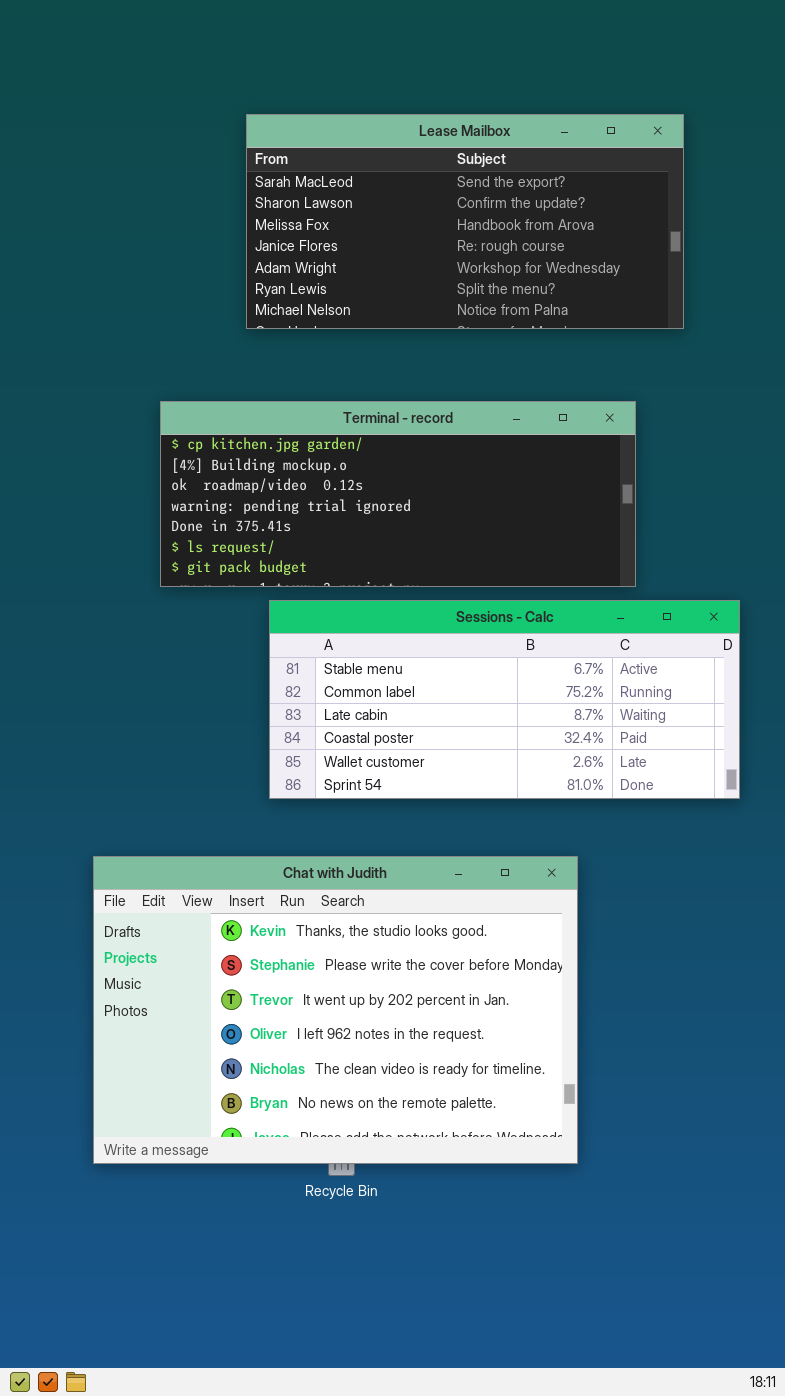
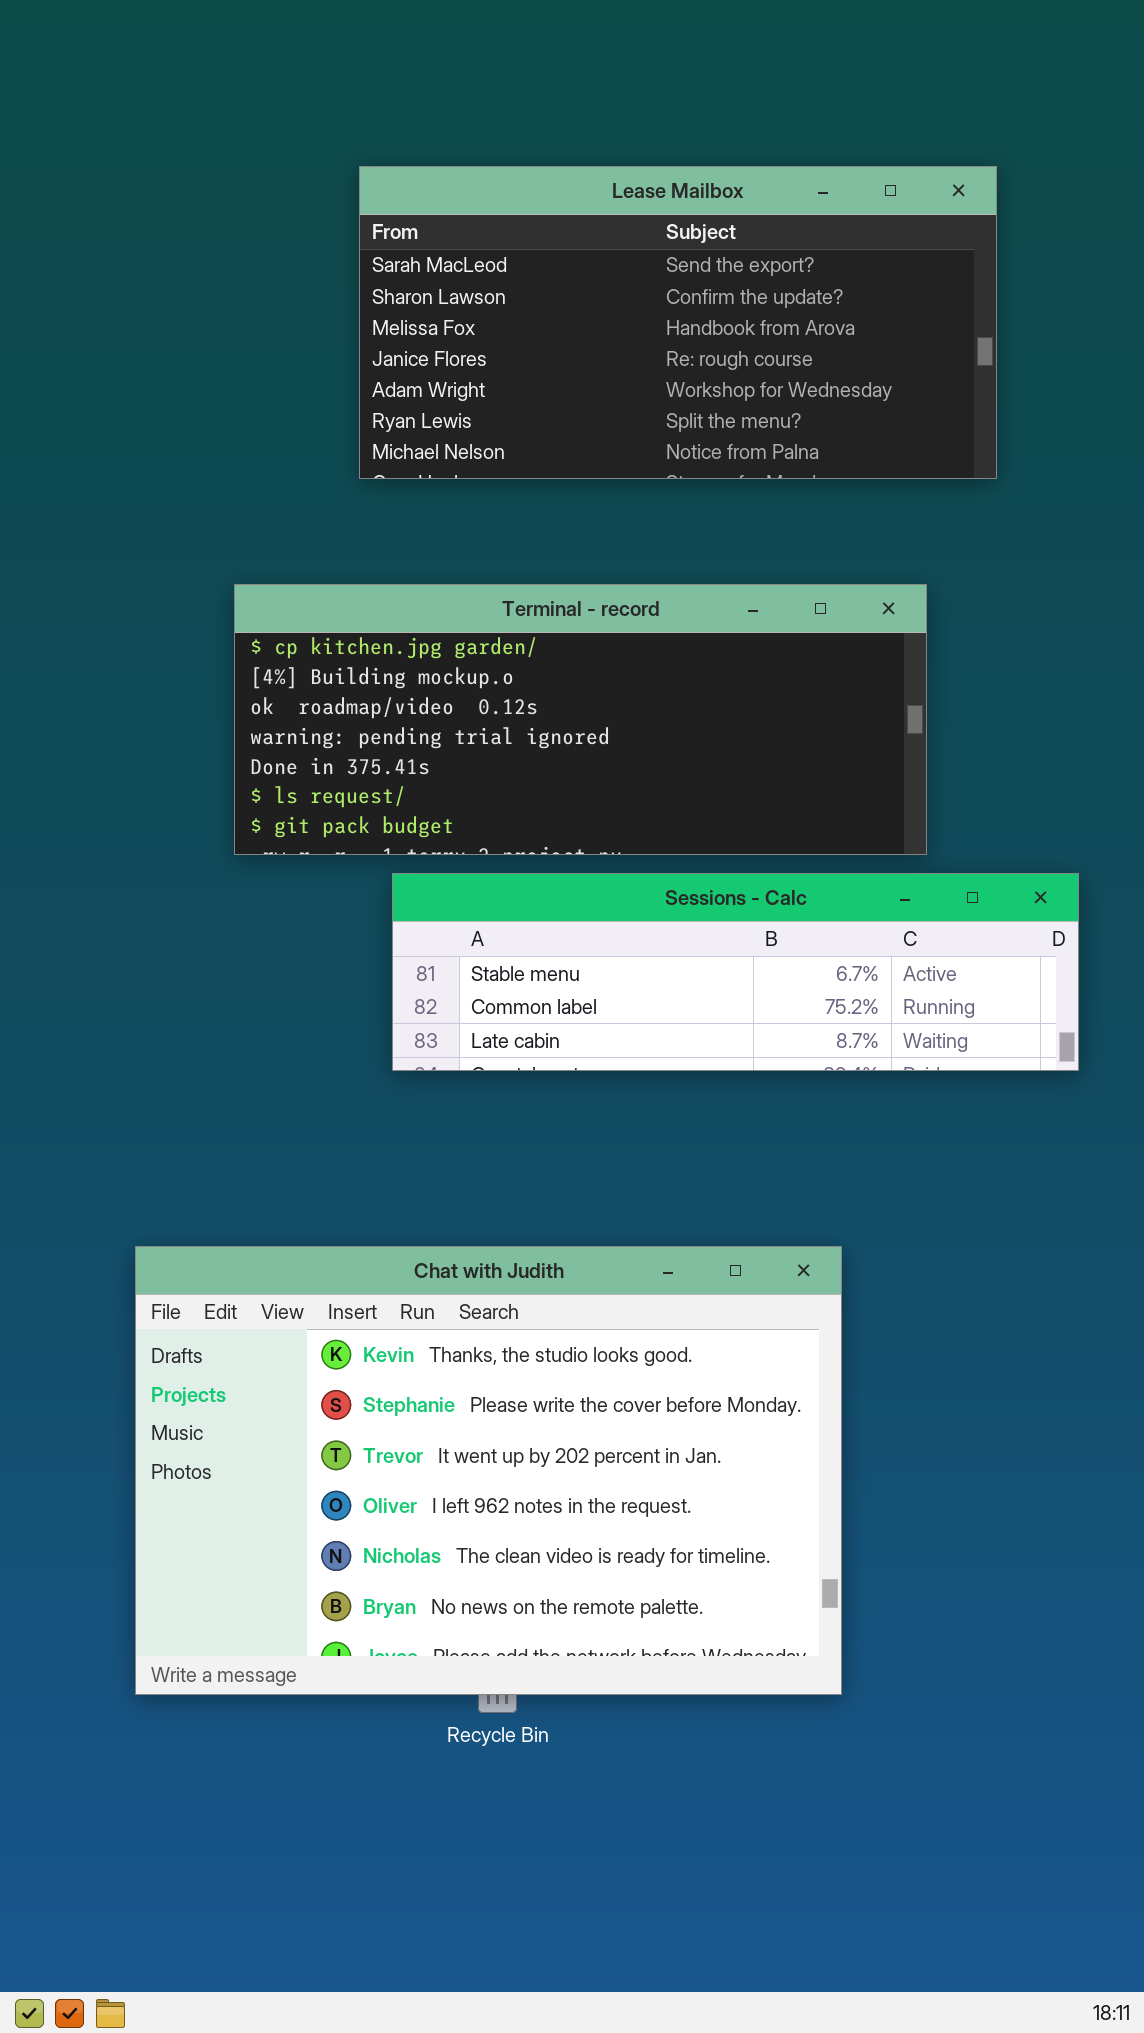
Sessions - Calc: [269,600,740,799] -> [392,873,1079,1071], resized

